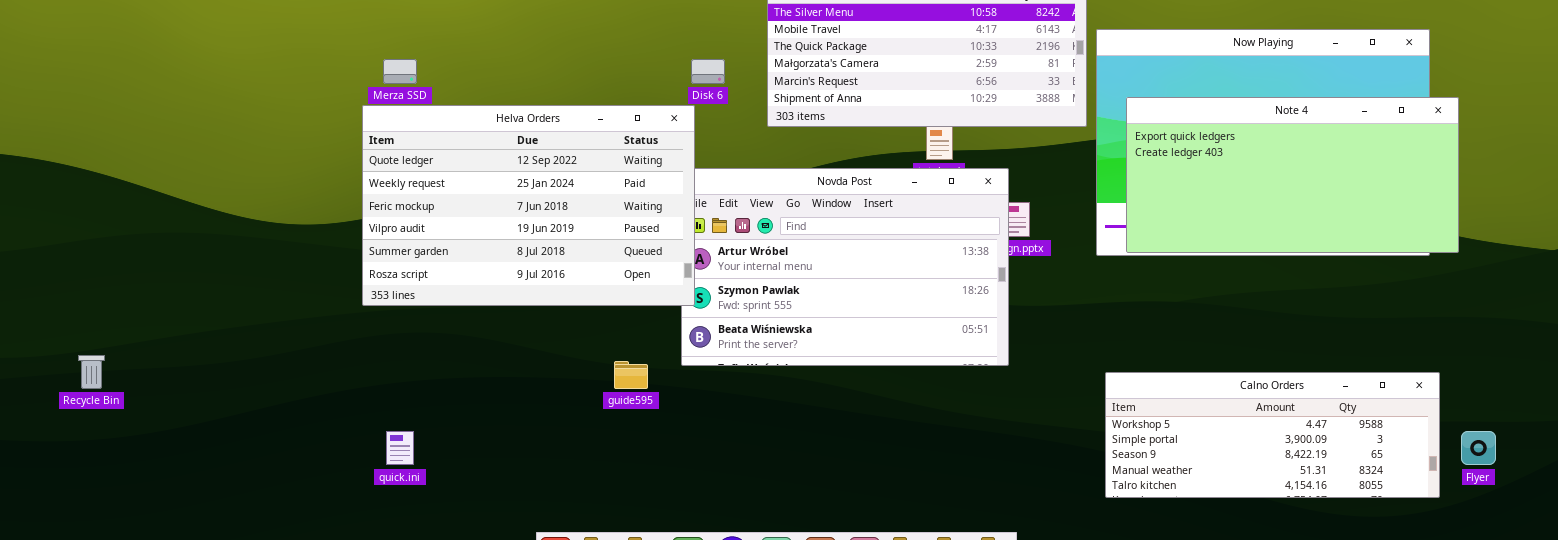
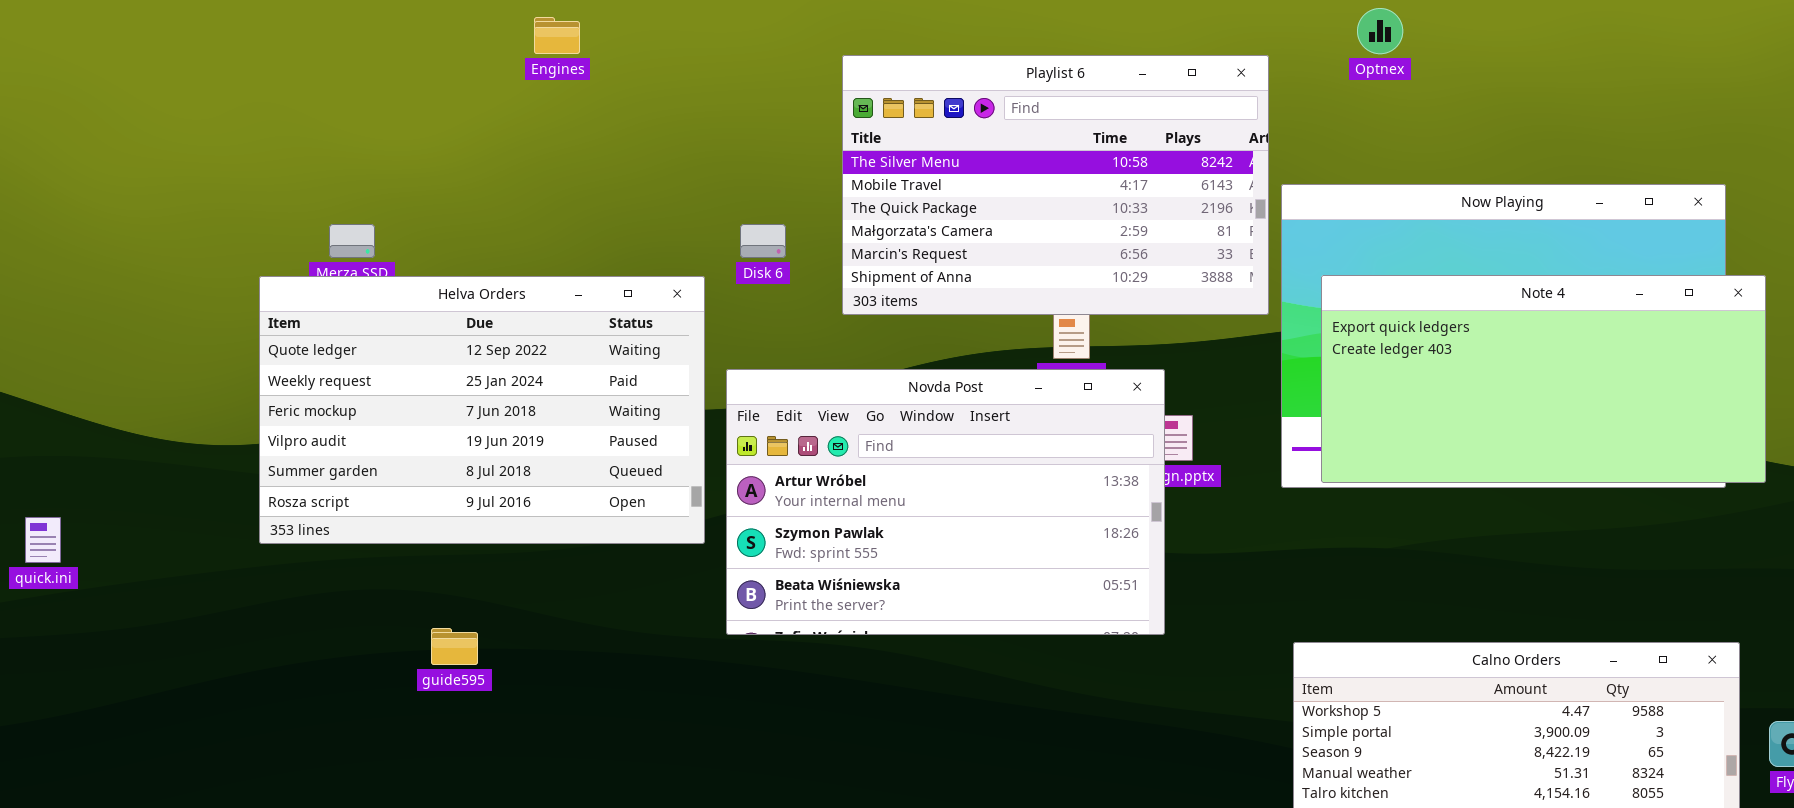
Helva Orders: [362,105,695,306] -> [259,276,705,544], moved
guide595: [614,361,648,389] -> [431,628,478,665], moved
quick.ini: [386,431,414,465] -> [25,517,61,563], moved

